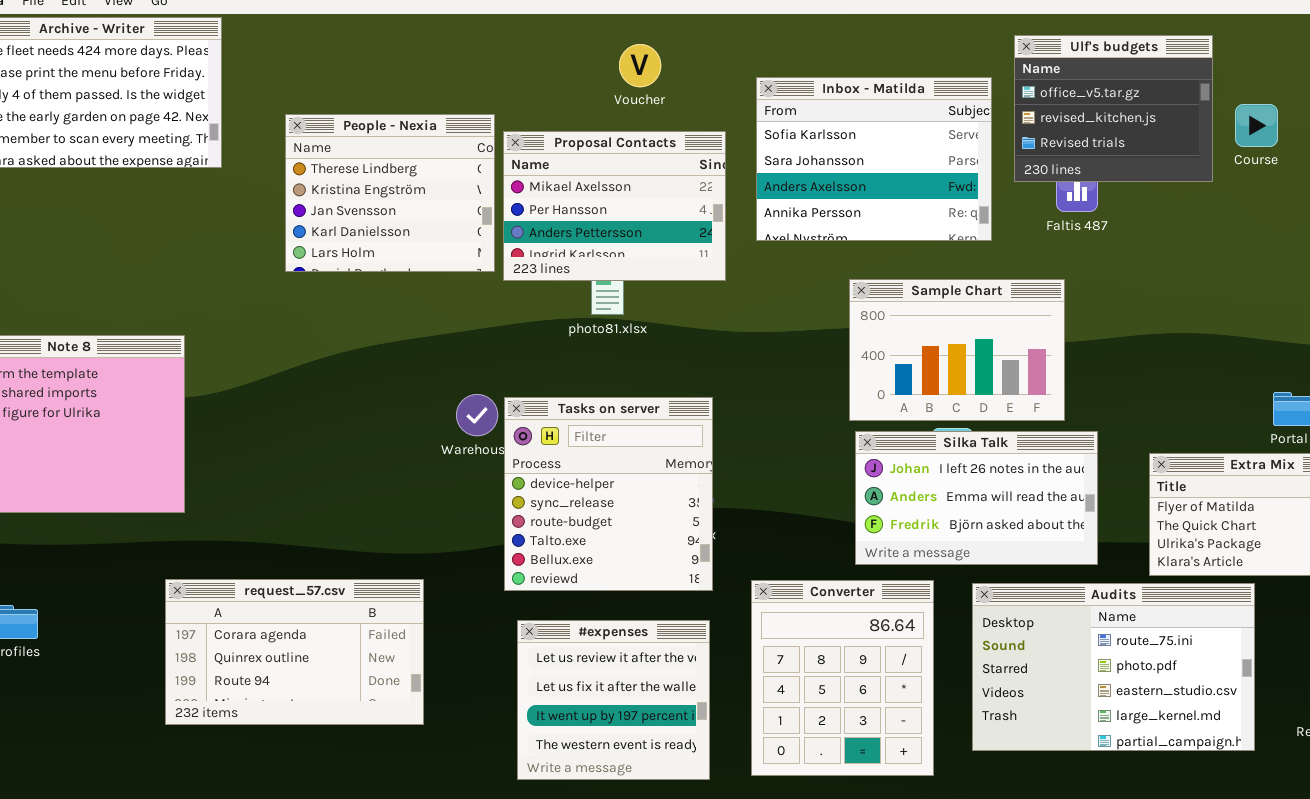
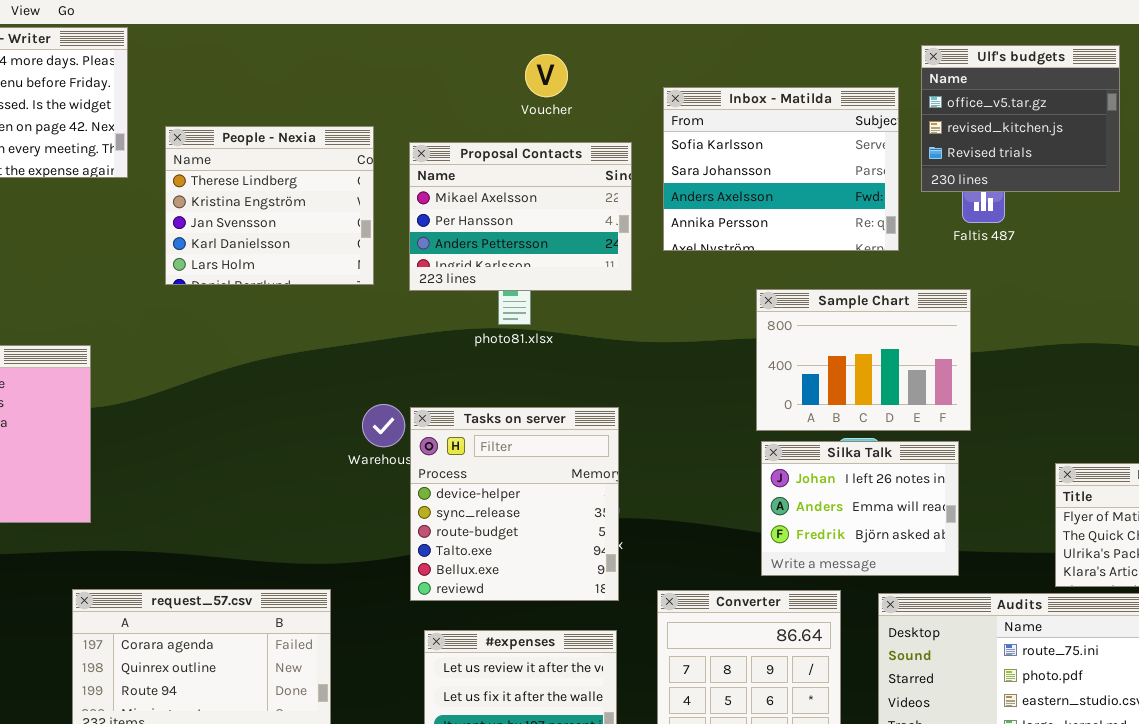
People - Nexia: [285,114,495,272] -> [165,126,374,285], moved
Silka Talk: [855,431,1098,565] -> [761,441,959,576], resized

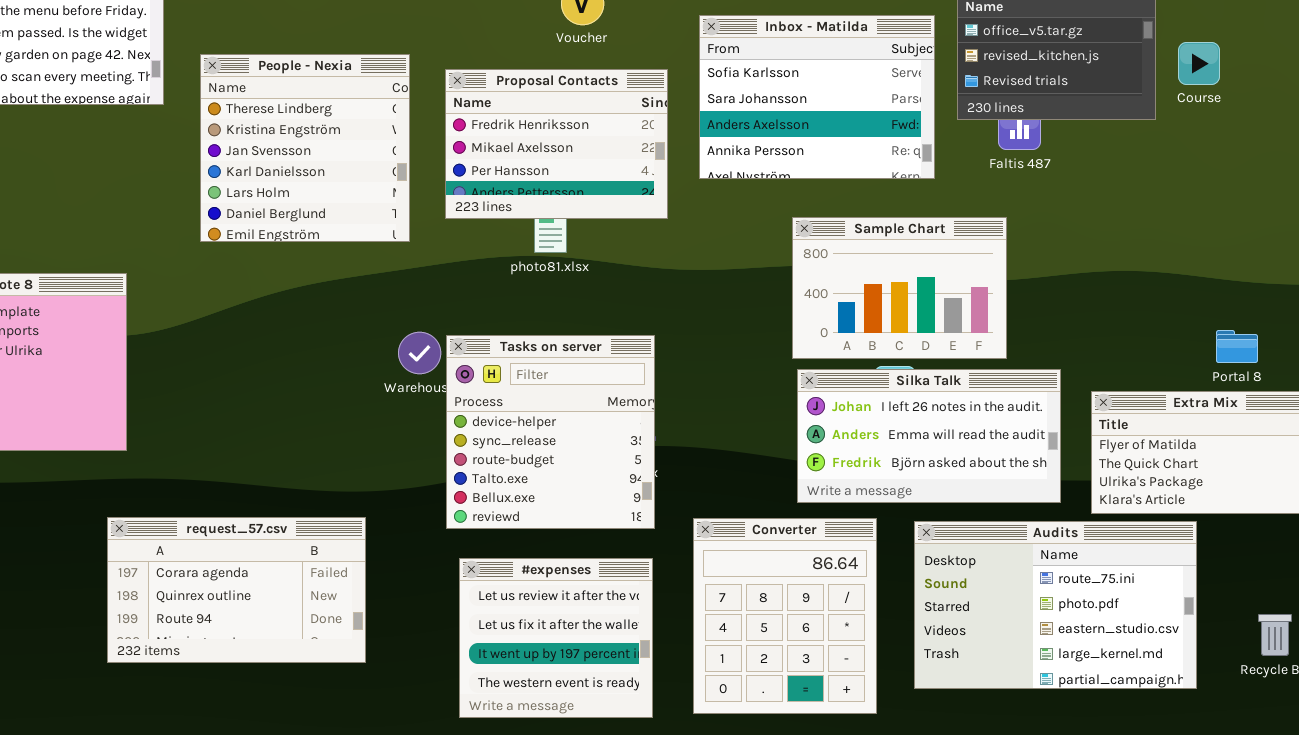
People - Nexia: [165,126,374,285] -> [200,54,410,242], resized
Proposal Contacts: [409,142,632,291] -> [445,69,668,219], scrolled up 1 row
Silka Talk: [761,441,959,576] -> [797,369,1061,503], resized

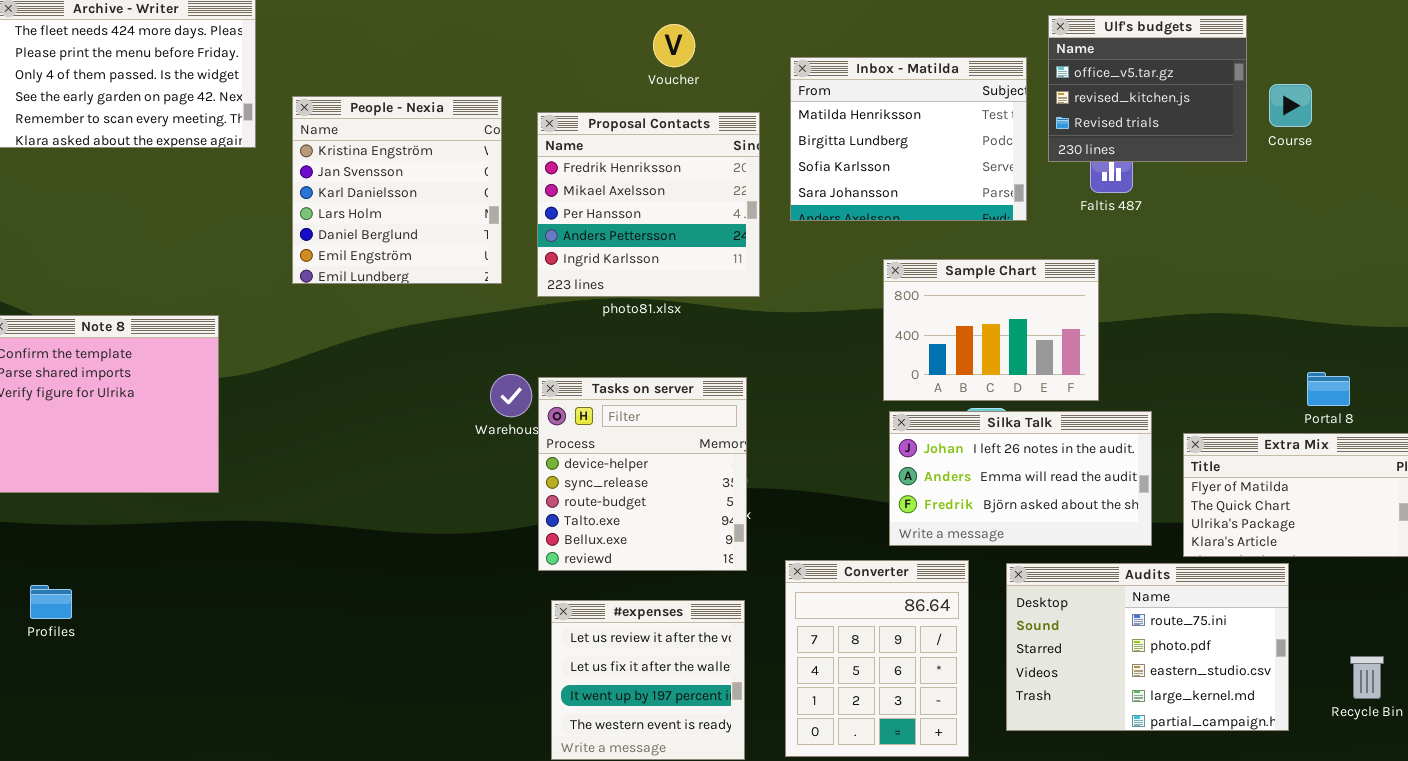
Inbox - Matilda: [699,15,935,179] -> [790,57,1027,221], scrolled up 2 rows
People - Nexia: [200,54,410,242] -> [292,96,502,284], scrolled down 1 row
Proposal Contacts: [445,69,668,219] -> [537,112,760,297], resized
request_57.csv: [107,517,366,663] -> none, closed

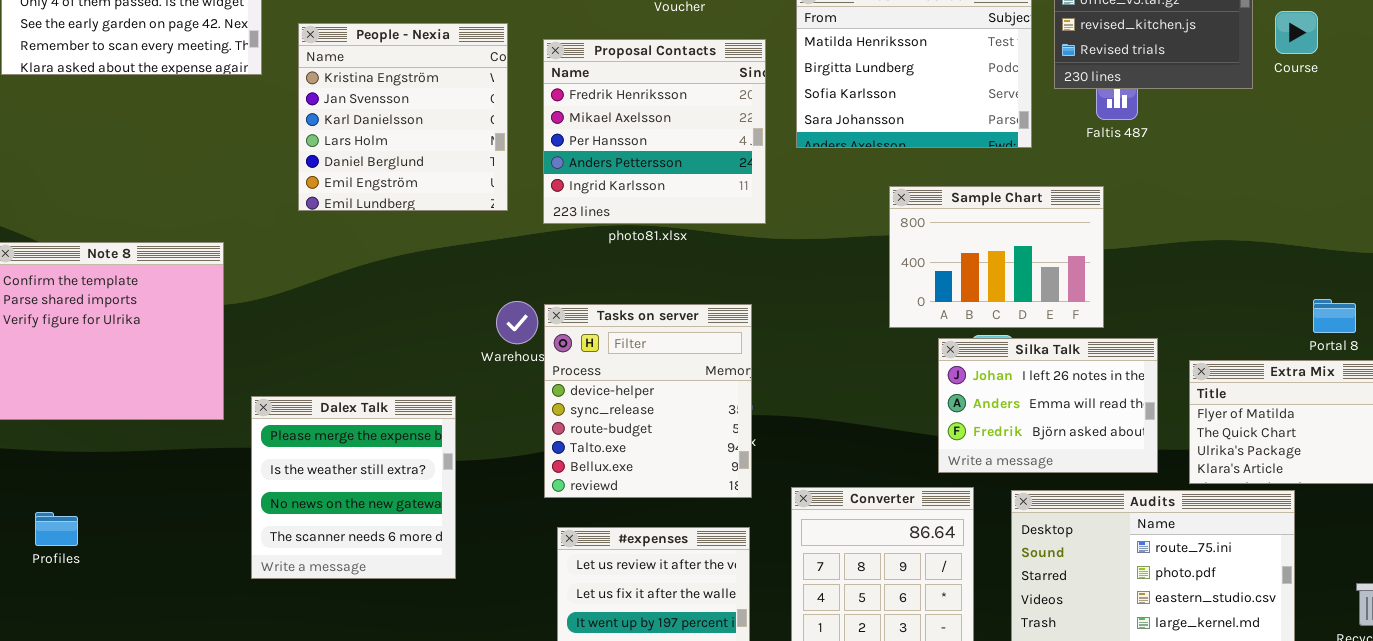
Silka Talk: [889,411,1152,546] -> [938,338,1158,473], resized
Dalex Talk: none -> [251,396,456,579], opened

